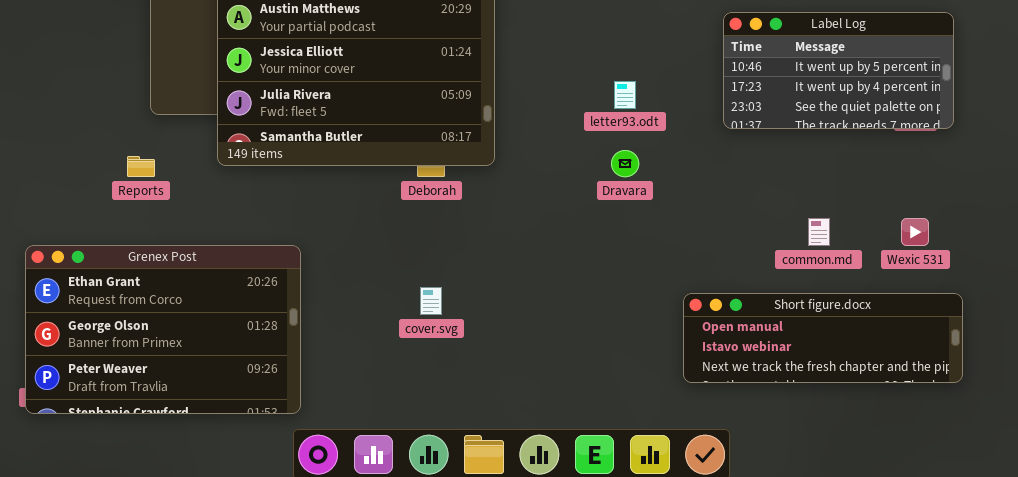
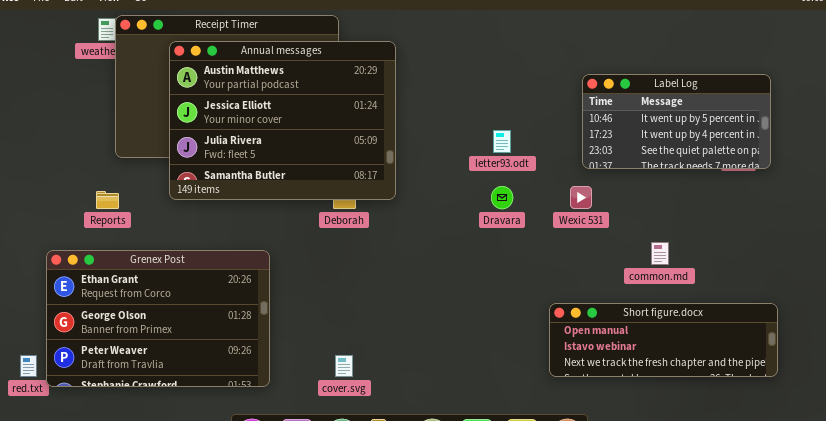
Wexic 531: [901,218,929,246] -> [570,186,592,209], moved
Grenex Post: [25,245,301,414] -> [46,250,270,387], moved
cover.svg: [420,287,442,315] -> [335,355,353,377], moved

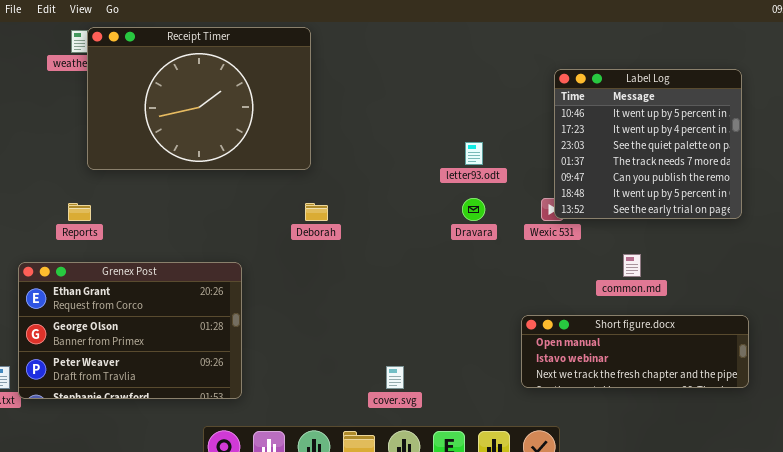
Annual messages: [169,41,396,200] -> none, closed
Label Log: [582,74,771,169] -> [554,69,742,219], moved, resized
cover.svg: [335,355,353,377] -> [386,366,404,389], moved

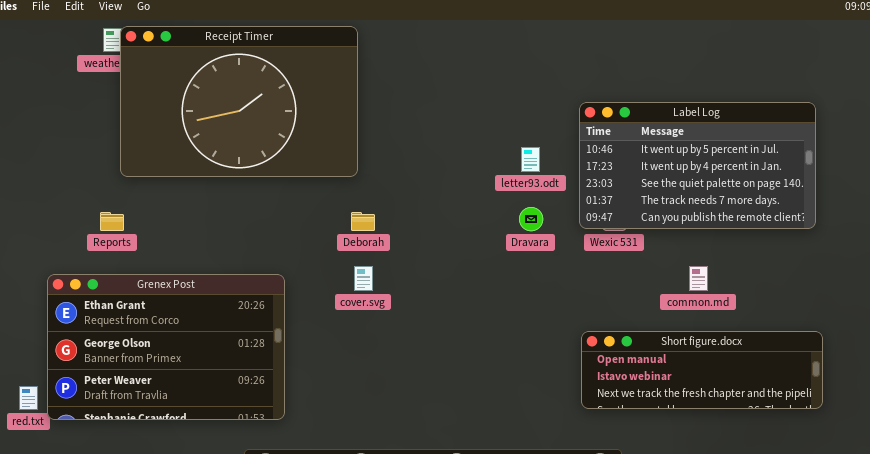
Label Log: [554,69,742,219] -> [579,102,816,229], resized
cover.svg: [386,366,404,389] -> [354,266,373,291], moved

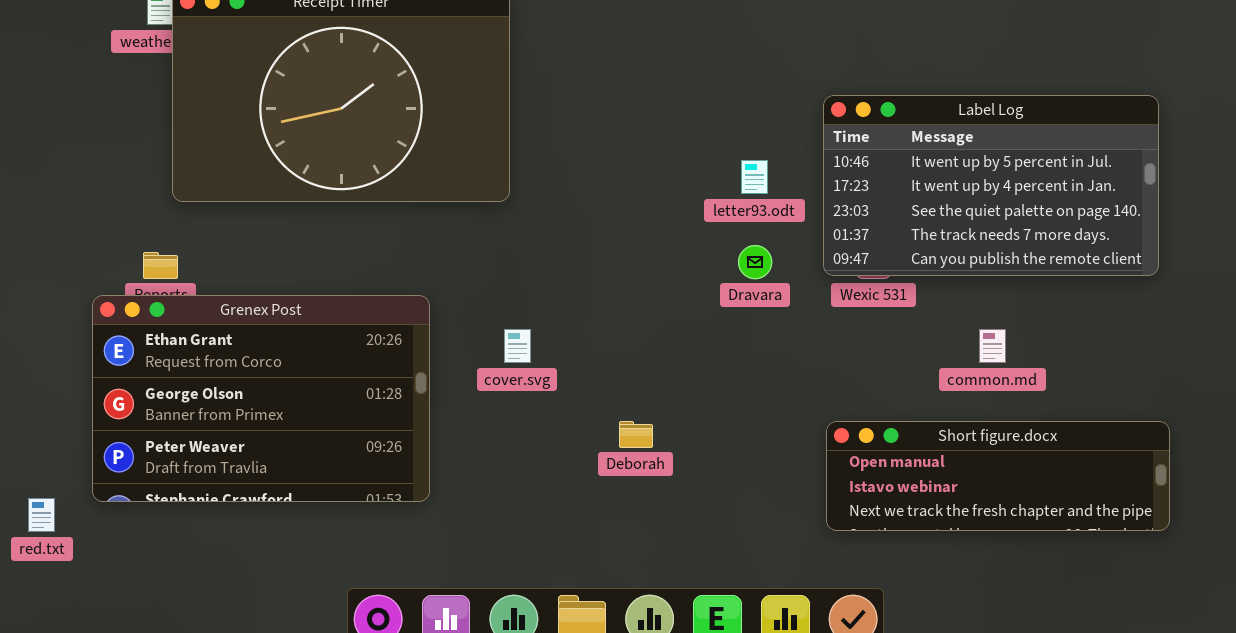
Deborah: [351,212,375,231] -> [619,421,653,448], moved
Grenex Post: [47,274,285,420] -> [92,295,430,502], moved

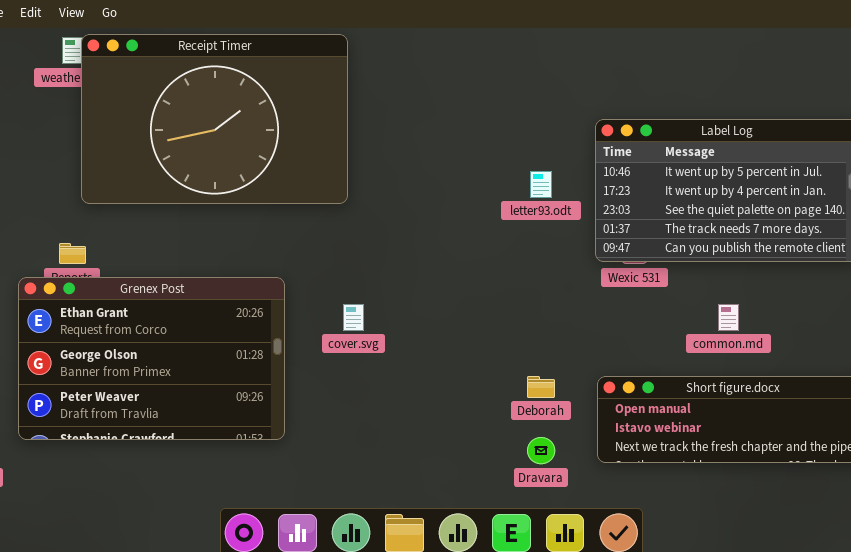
Dravara: [738,245,772,279] -> [527,437,555,464], moved
Deborah: [619,421,653,448] -> [527,376,555,398], moved

